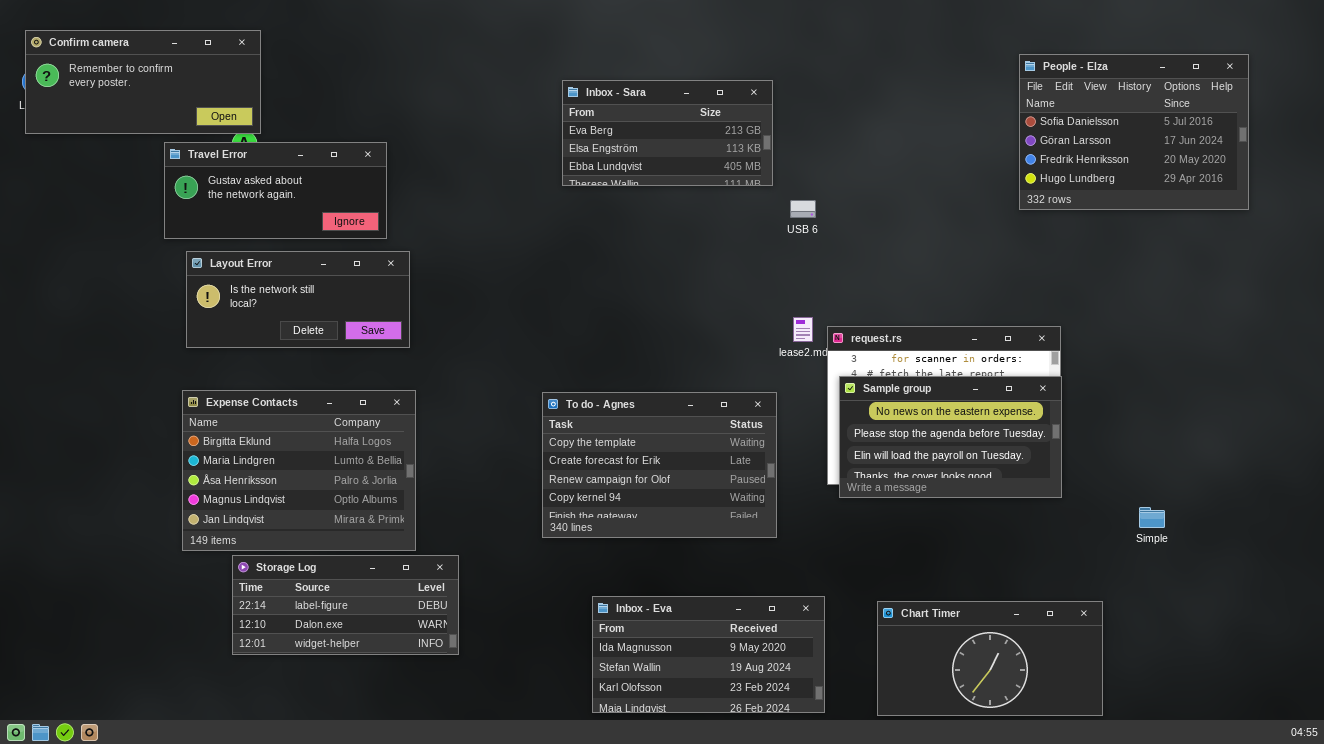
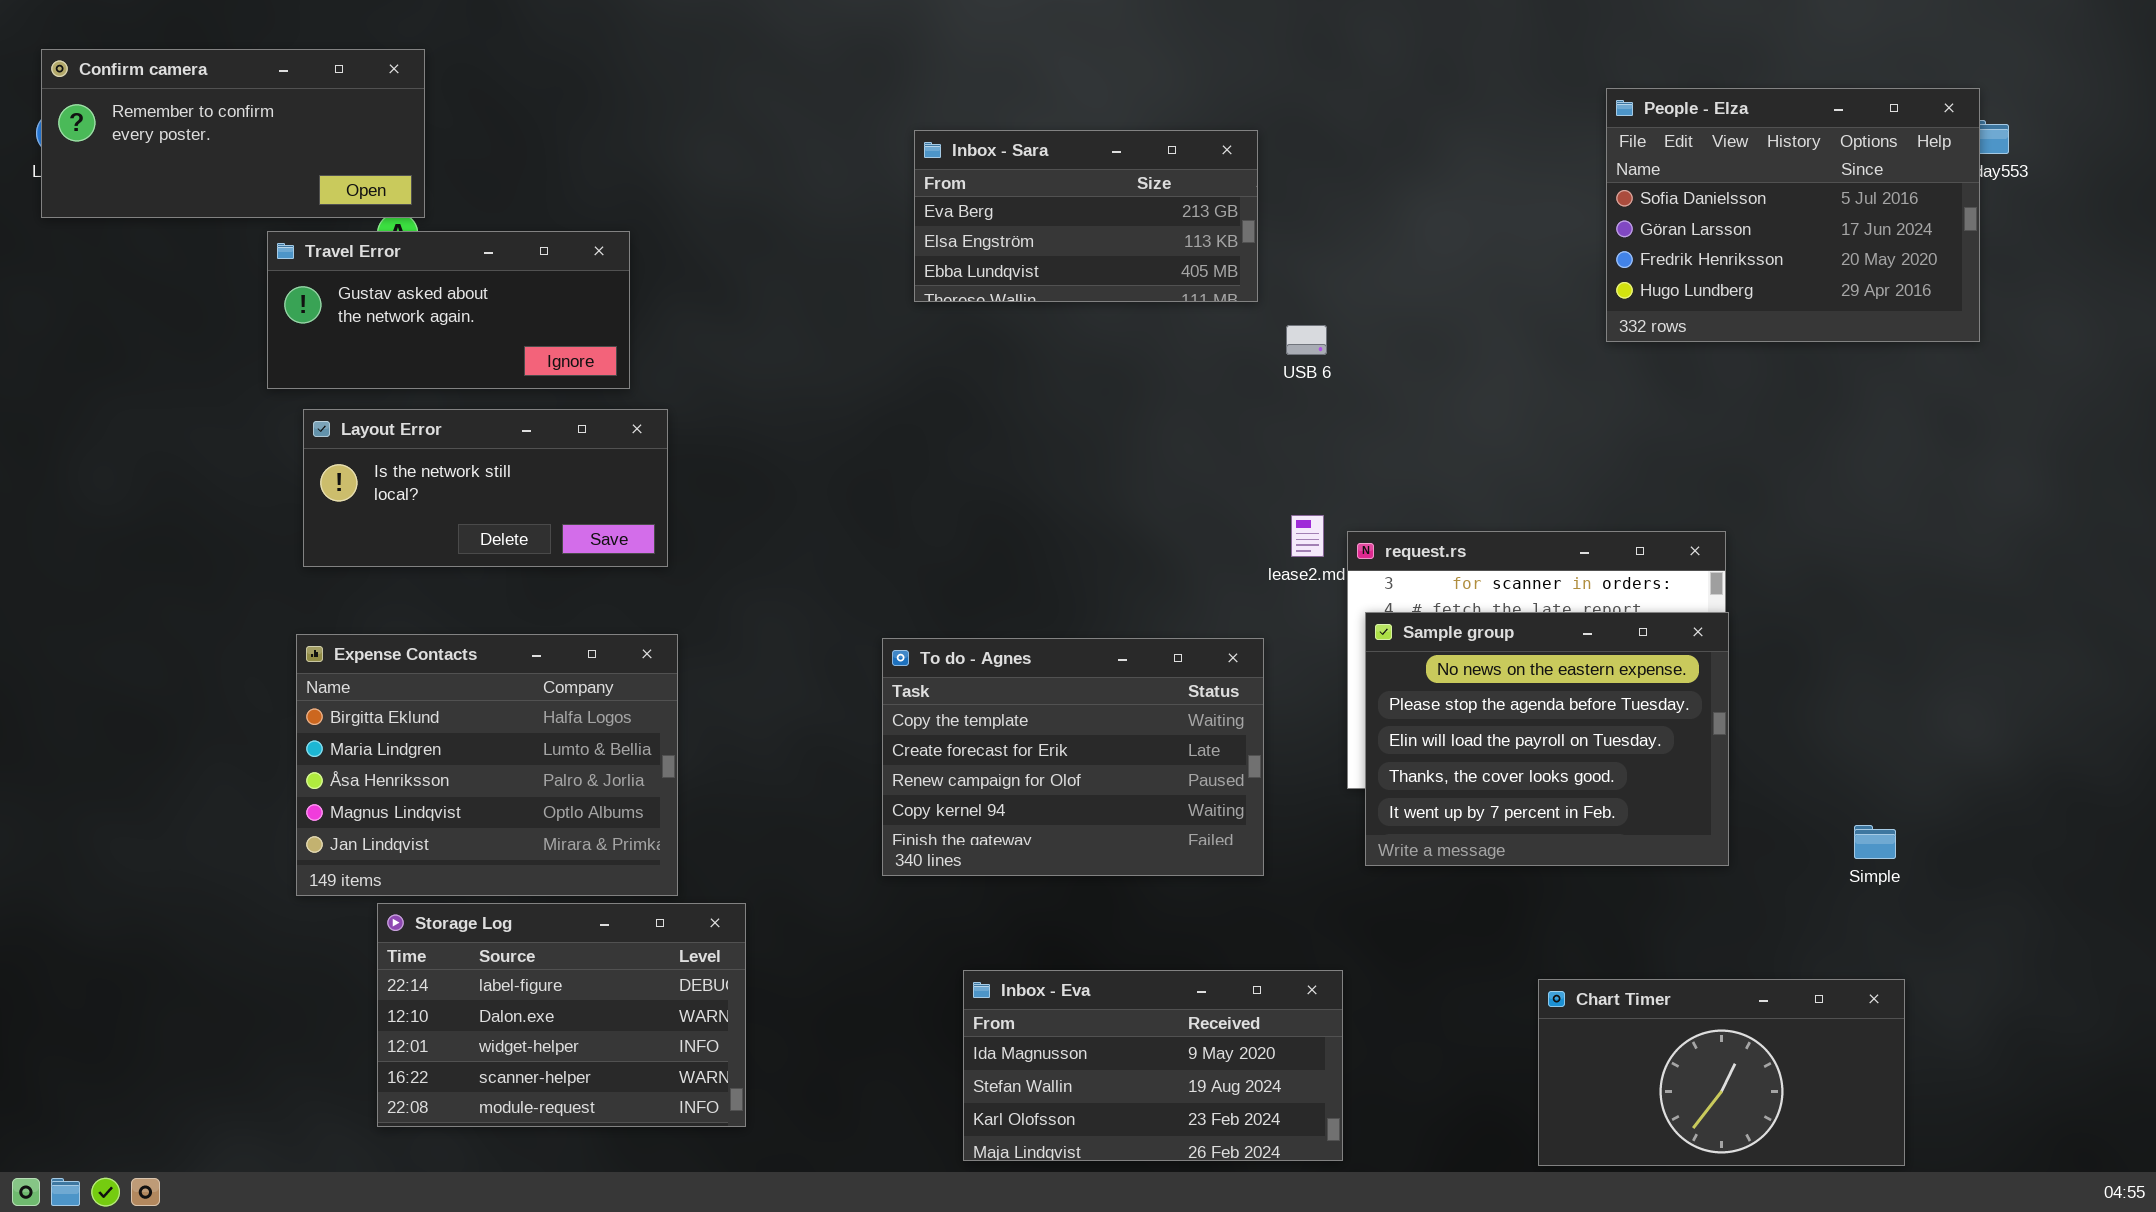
People - Elza: [1019,54,1249,210] -> [1606,88,1980,342], moved
Sample group: [839,376,1062,498] -> [1365,612,1729,866], resized
Storage Log: [232,555,459,655] -> [377,903,746,1127], resized
Chart Timer: [877,601,1103,716] -> [1538,979,1905,1166], moved

